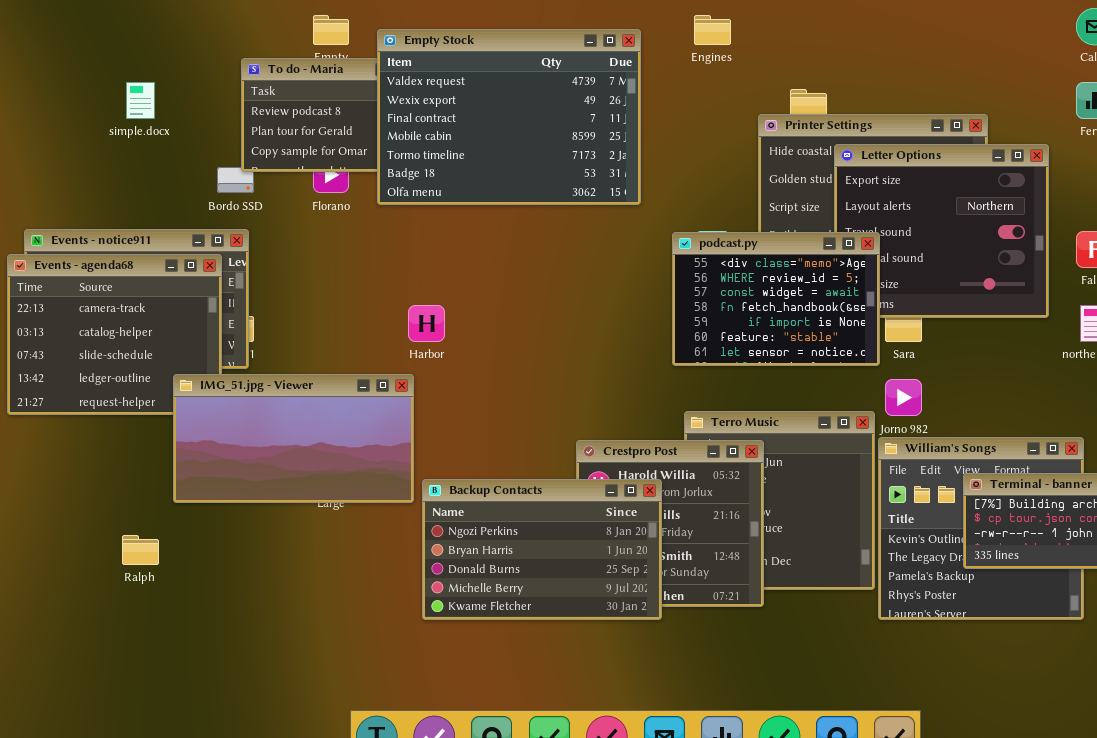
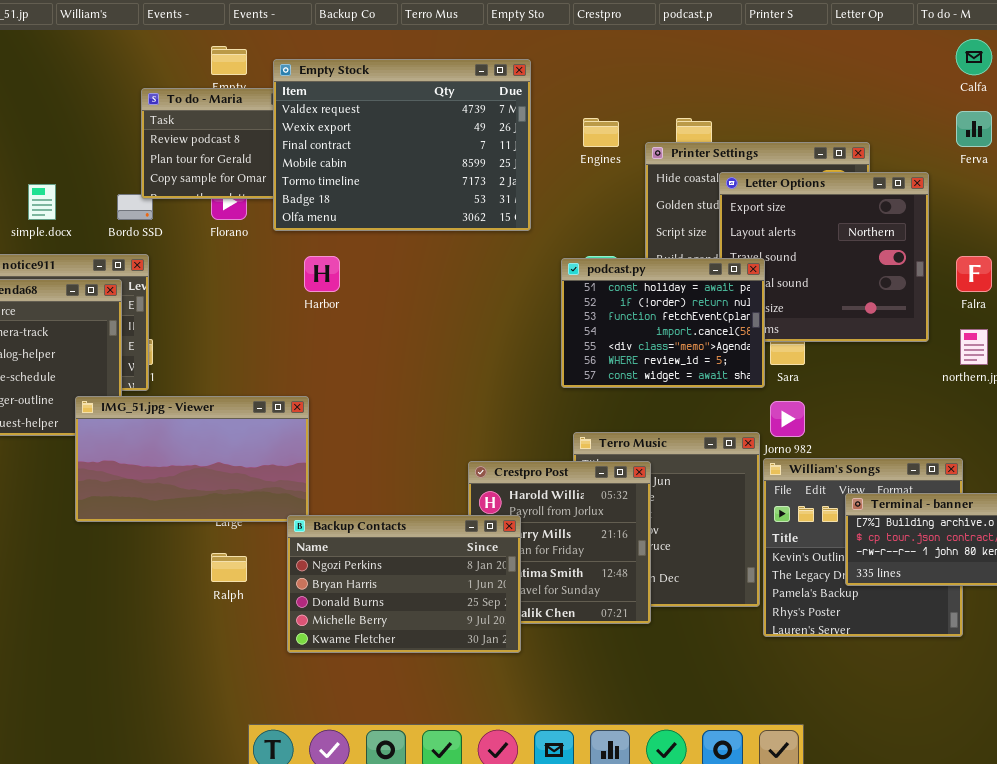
Engines: [694,15,731,45] -> [583,118,619,147], moved
simple.docx: [126,82,155,119] -> [28,184,56,220], moved
podcast.py: [672,232,880,366] -> [561,258,765,388], scrolled up 4 rows
Harbor: [408,305,445,342] -> [304,256,340,292], moved
Backup Contacts: [422,479,662,620] -> [287,515,521,653], moved
Ralph: [122,535,159,565] -> [211,553,247,582], moved

